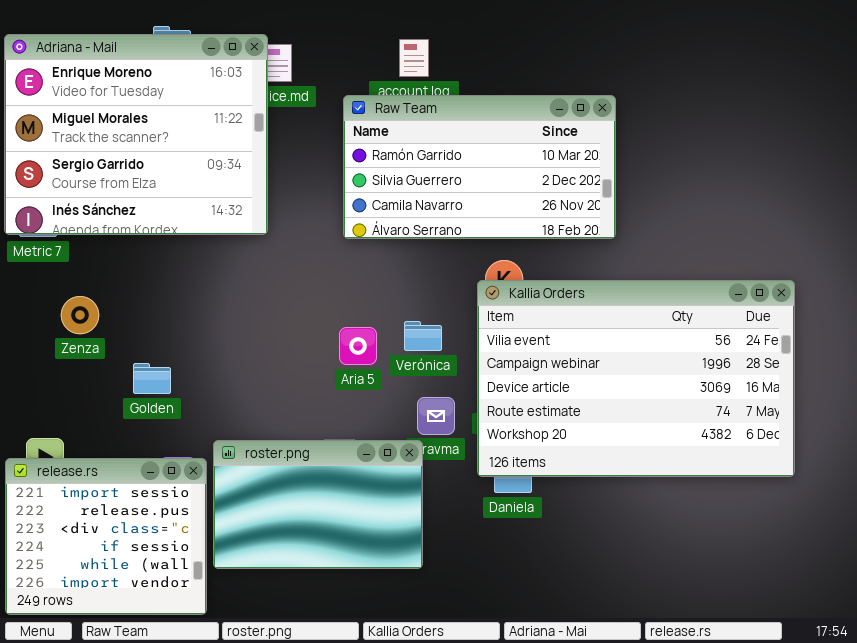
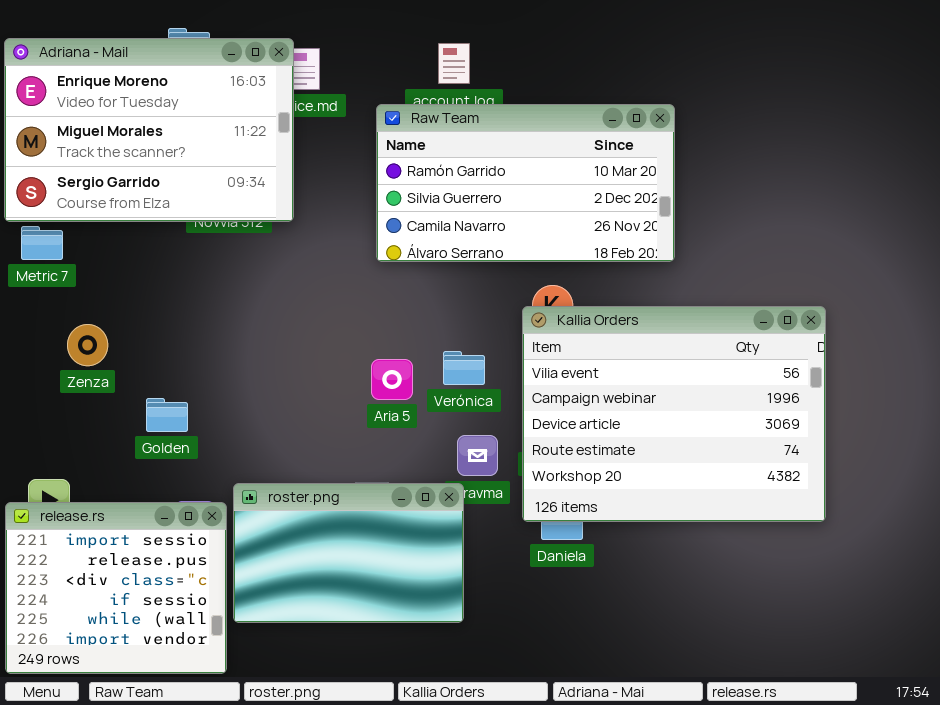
Adriana - Mail: [4,34,268,235] -> [4,38,294,222], resized
Kallia Orders: [477,280,795,477] -> [522,306,826,522], resized

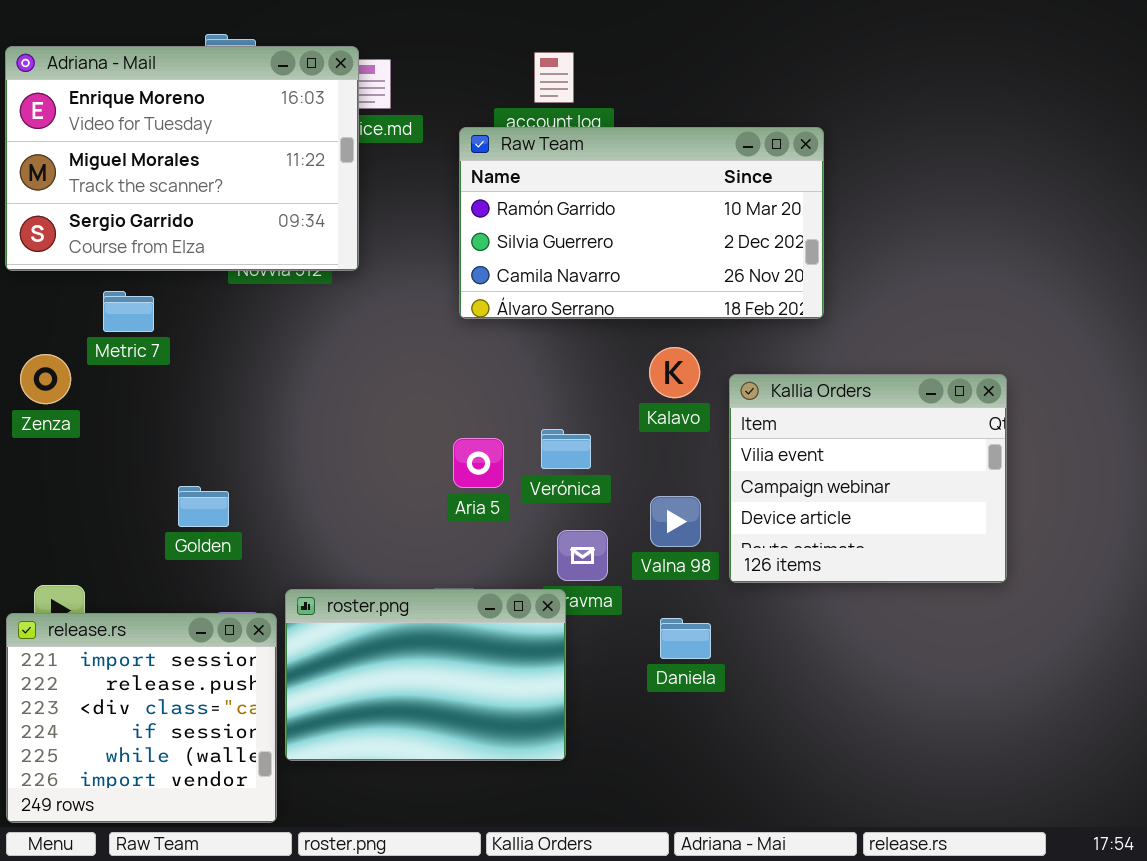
Metric 7: [21,226,63,260] -> [103,291,154,332], moved
Kallia Orders: [522,306,826,522] -> [729,374,1007,583], resized
Zenza: [67,324,108,366] -> [20,354,71,404], moved

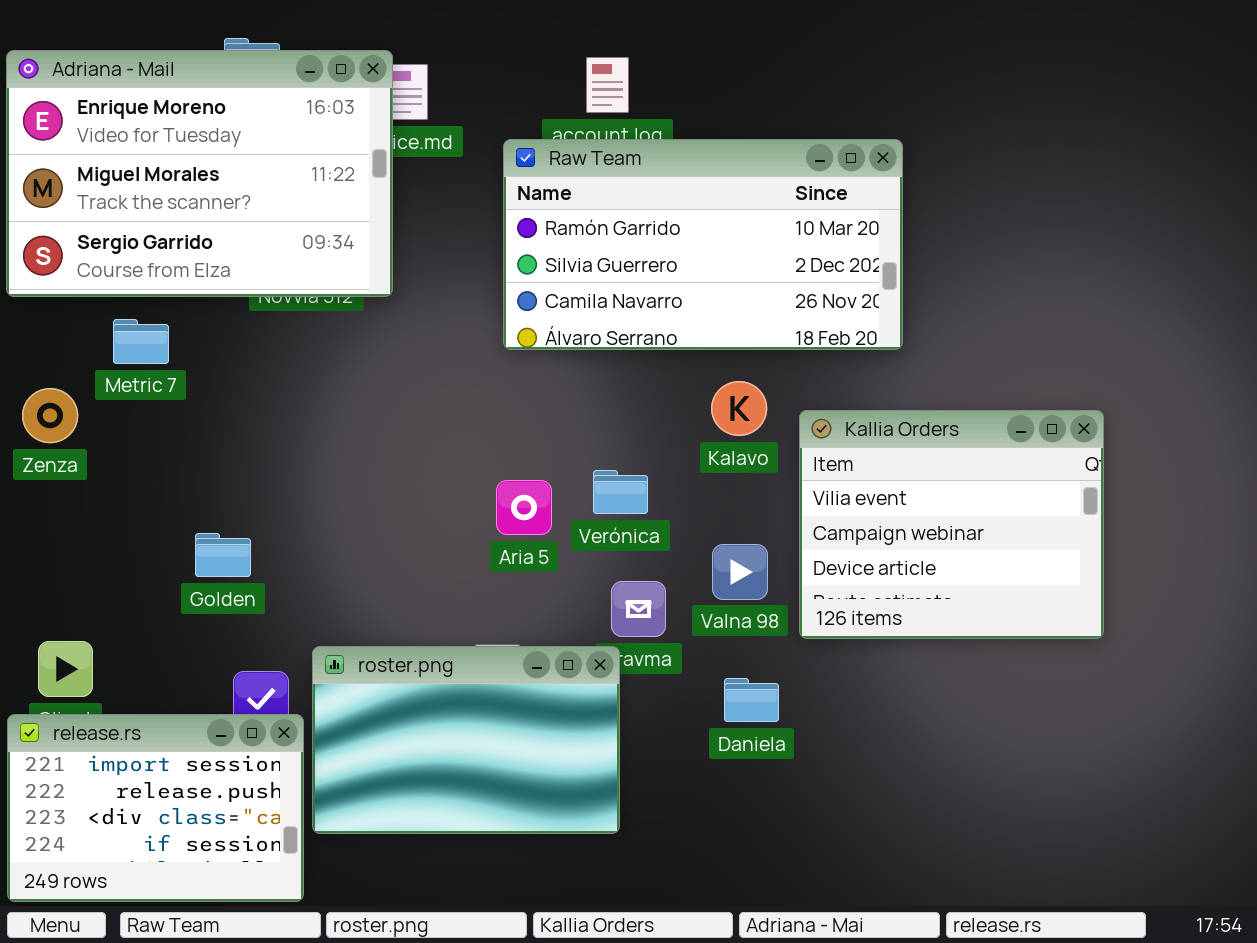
release.rs: [6,613,277,823] -> [7,714,304,902], resized

